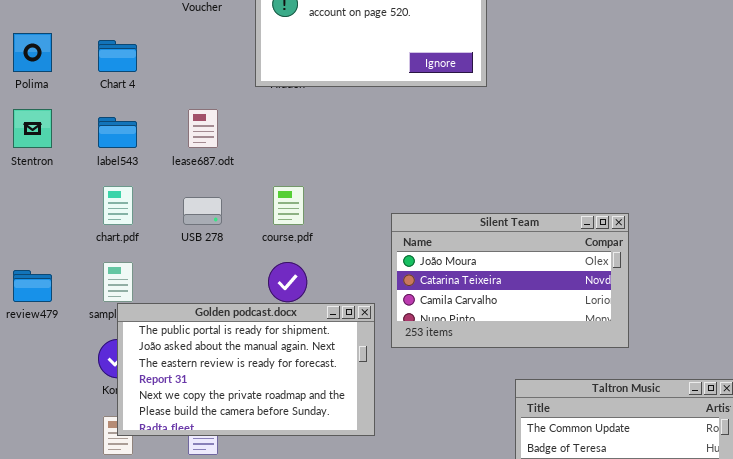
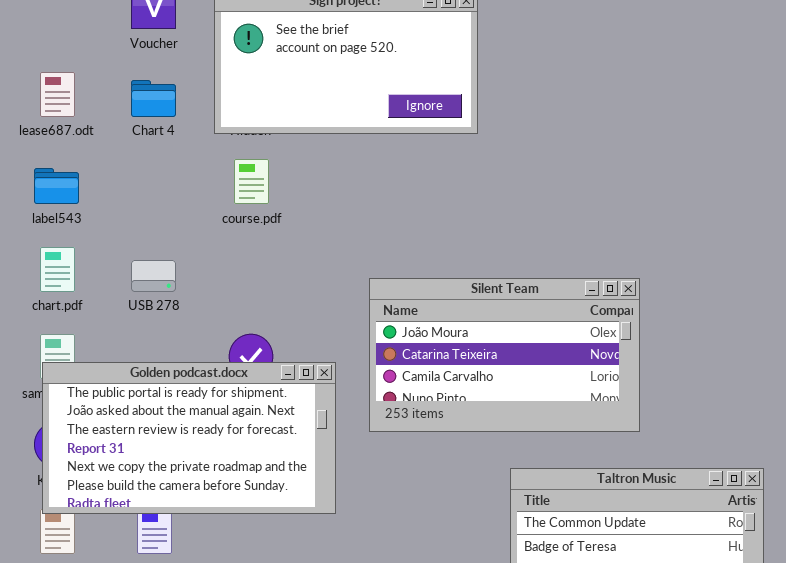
Chart 4: [98,40,137,72] -> [131,80,176,117], moved
lease687.odt: [188,109,218,148] -> [40,72,75,117], moved
course.pdf: [273,186,304,225] -> [234,159,269,204], moved
Golden podcast.docx: [117,303,375,436] -> [42,362,336,514], moved

